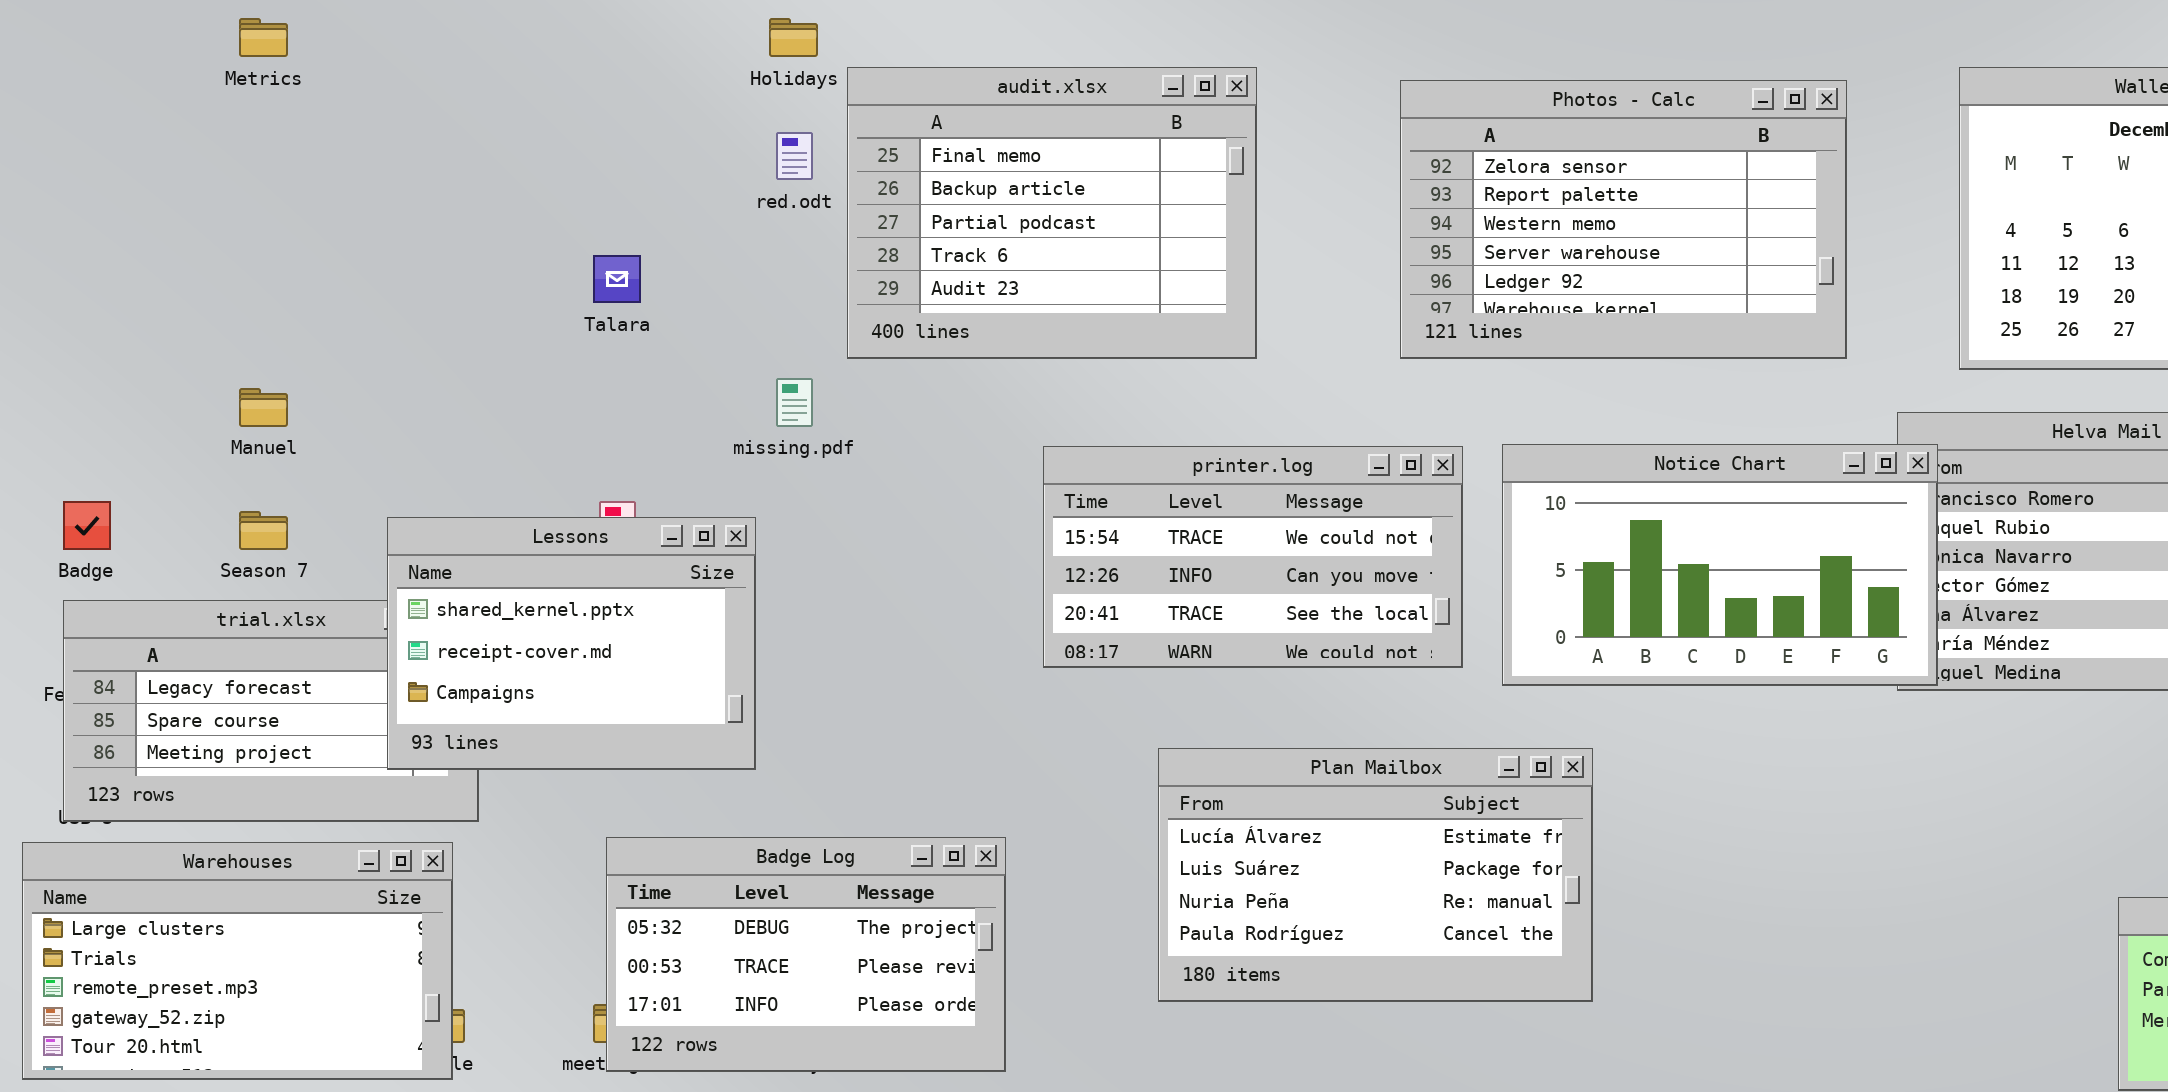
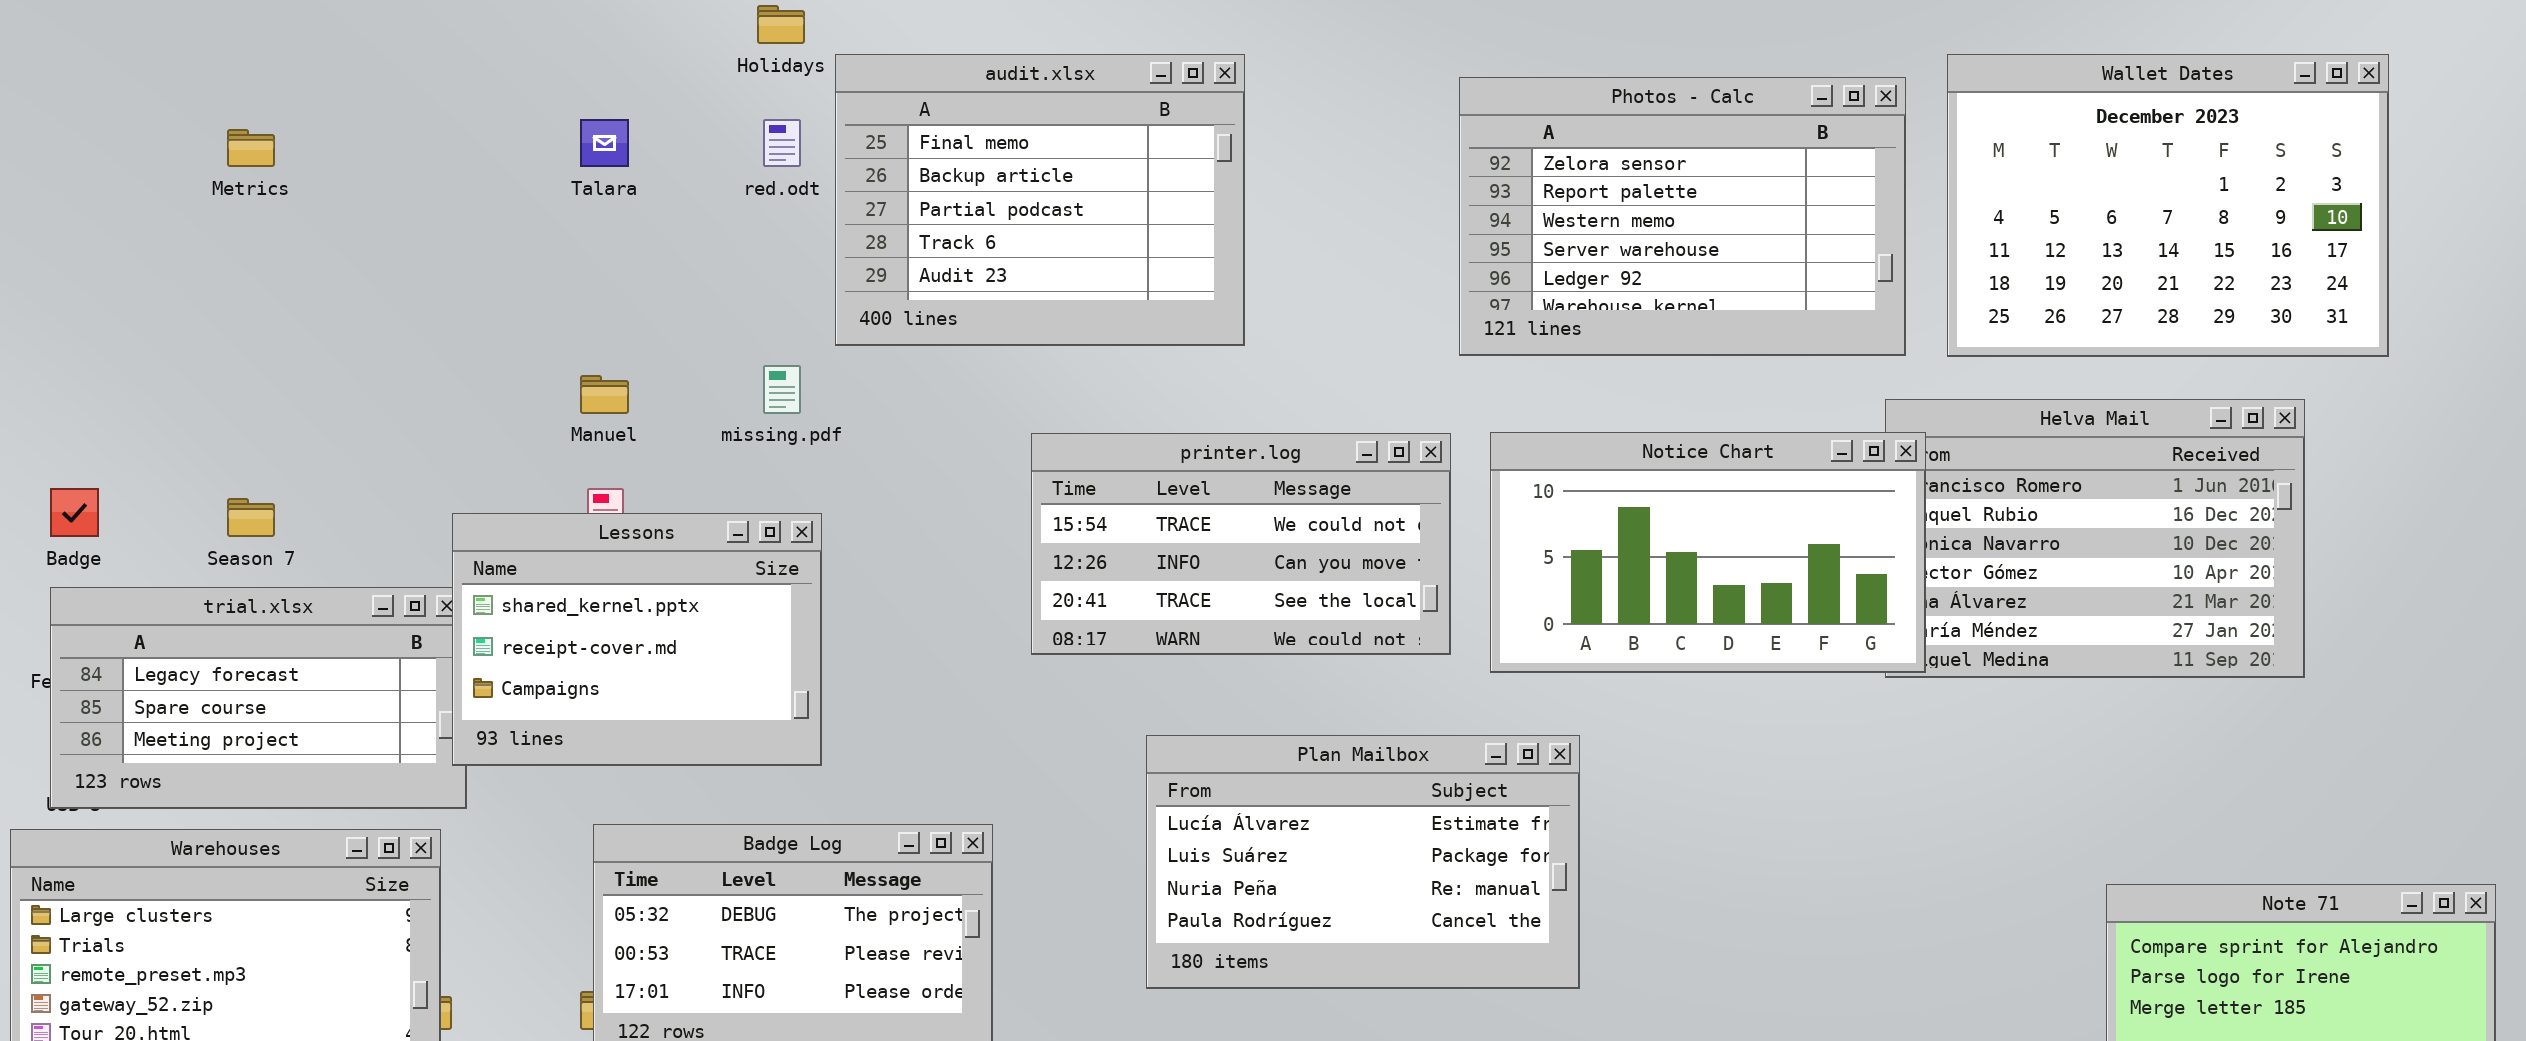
Metrics: [239,18,288,57] -> [227,129,275,167], moved
Photos - Calc: [1400,80,1847,359] -> [1459,77,1906,356], moved
Talara: [593,255,641,303] -> [580,119,629,167], moved
Manuel: [239,388,288,427] -> [580,375,629,414], moved
Lessons: [387,517,756,770] -> [452,513,822,766], moved

